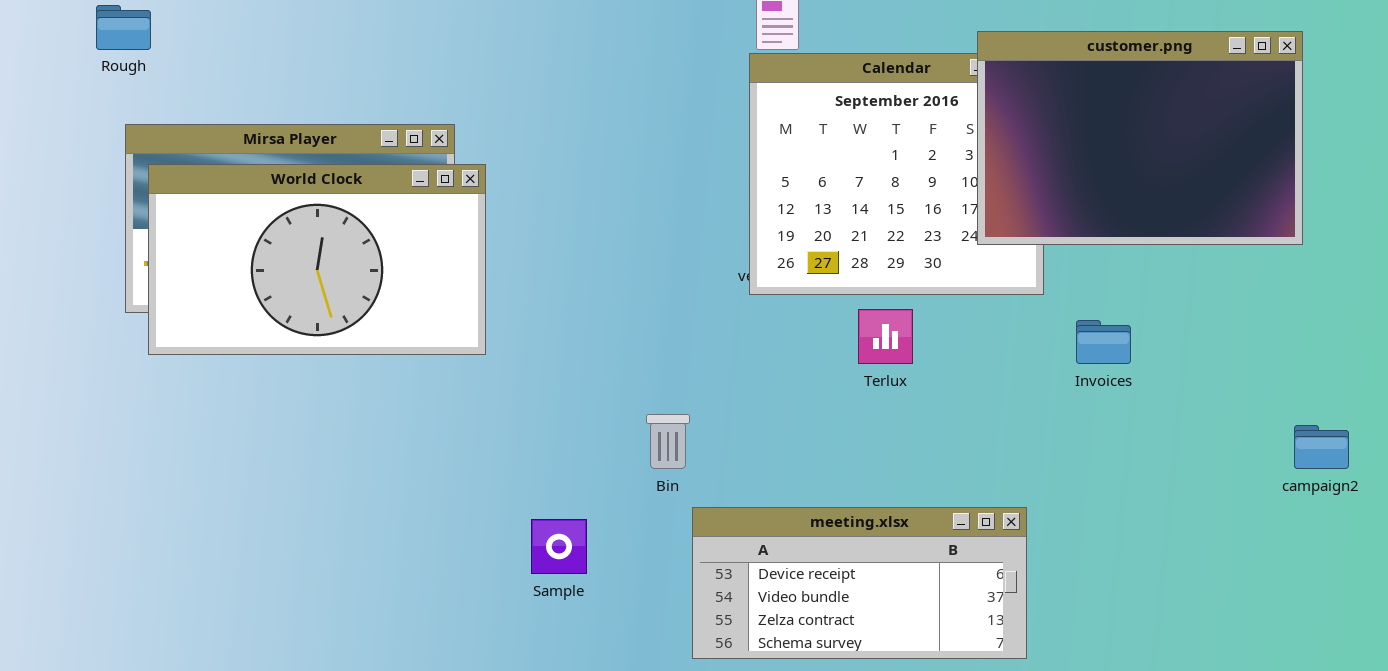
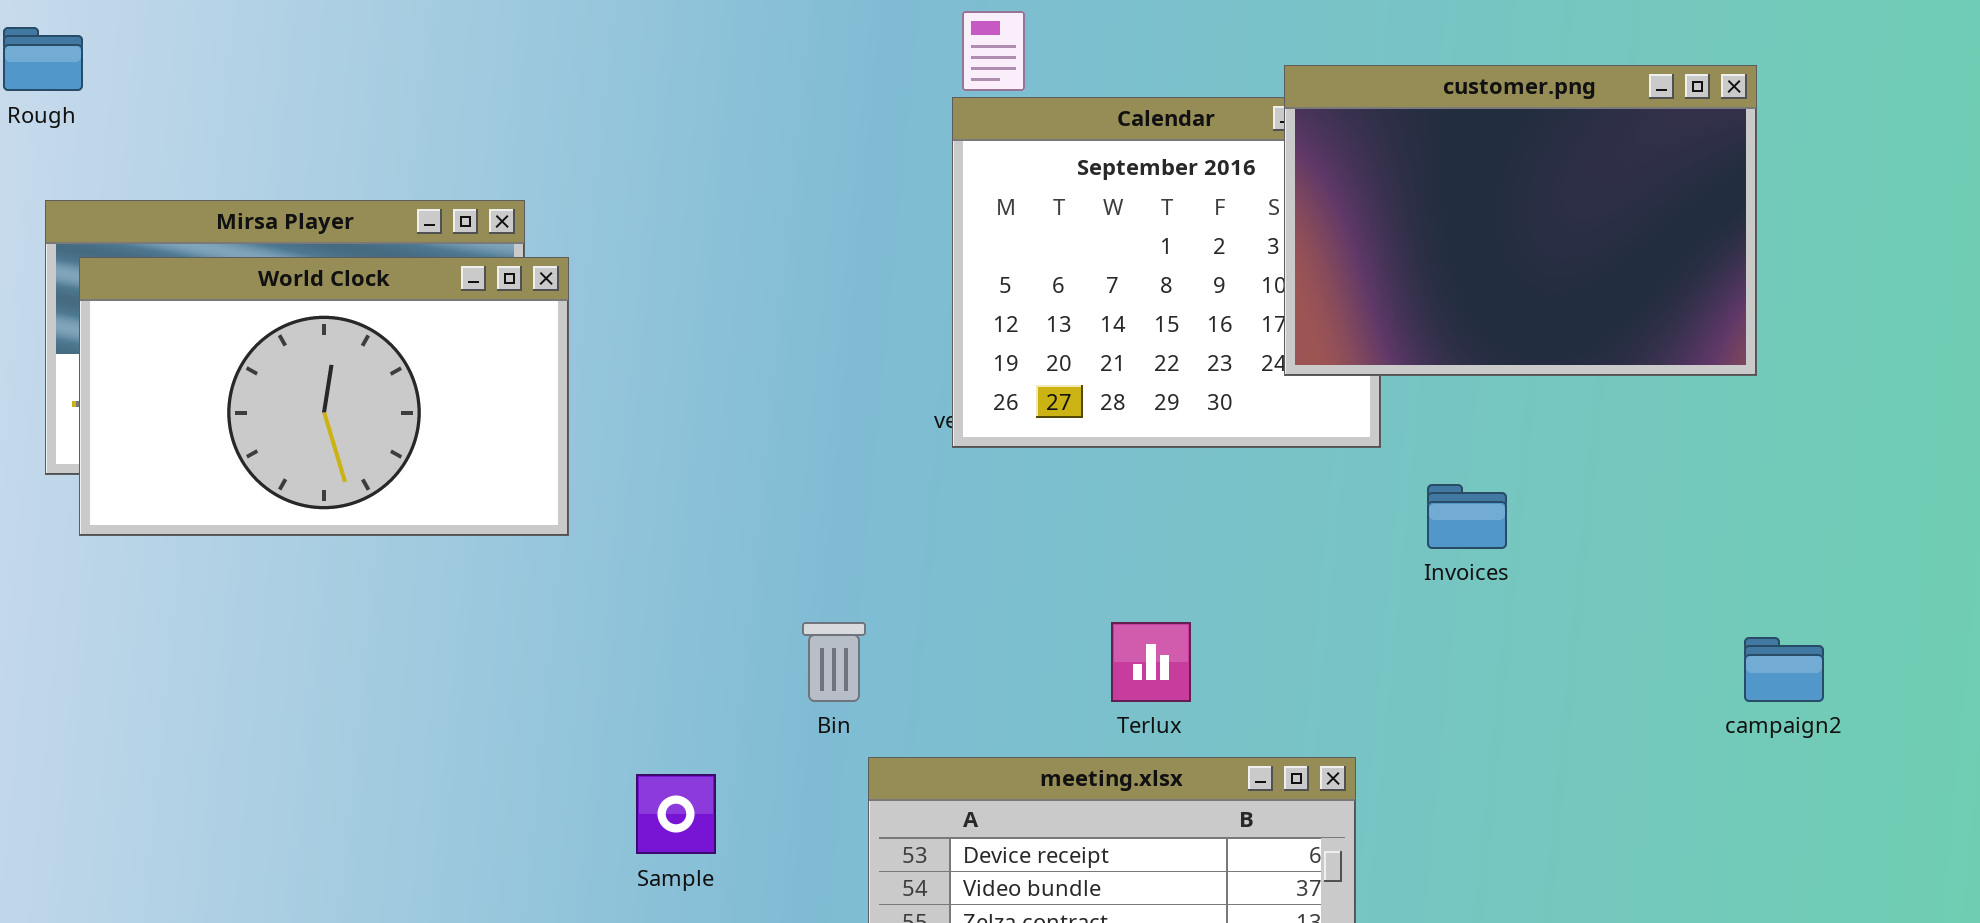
Terlux: [858,309,913,364] -> [1111,622,1191,702], moved

